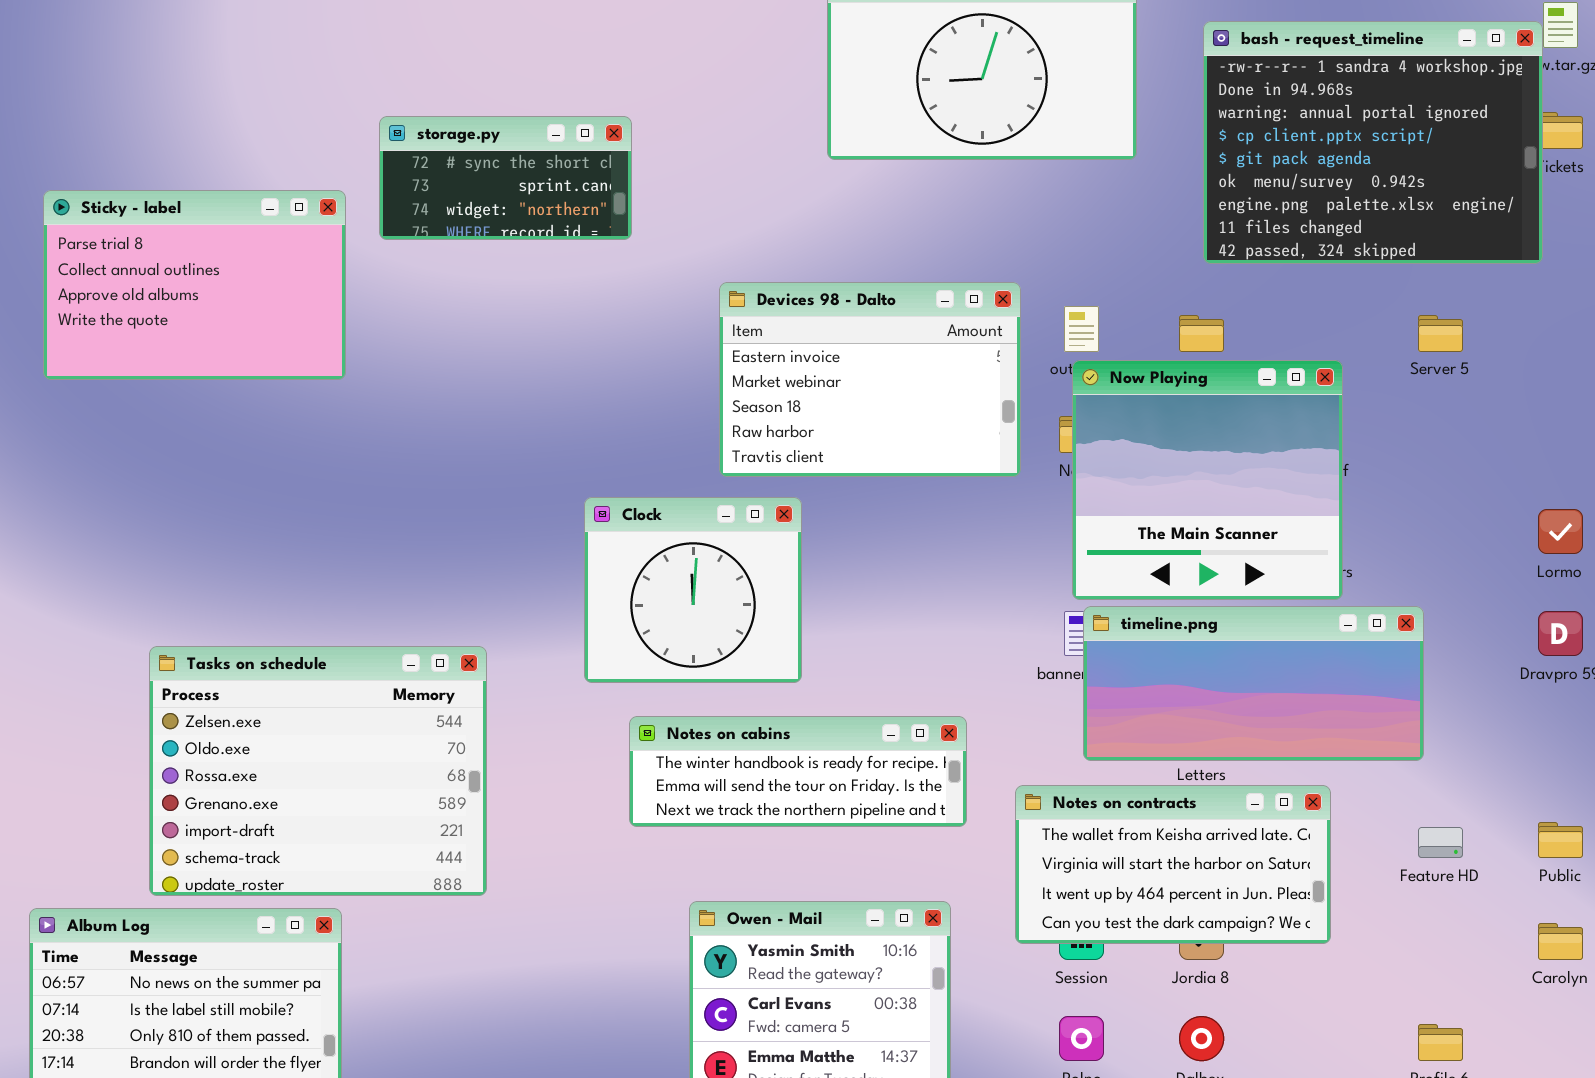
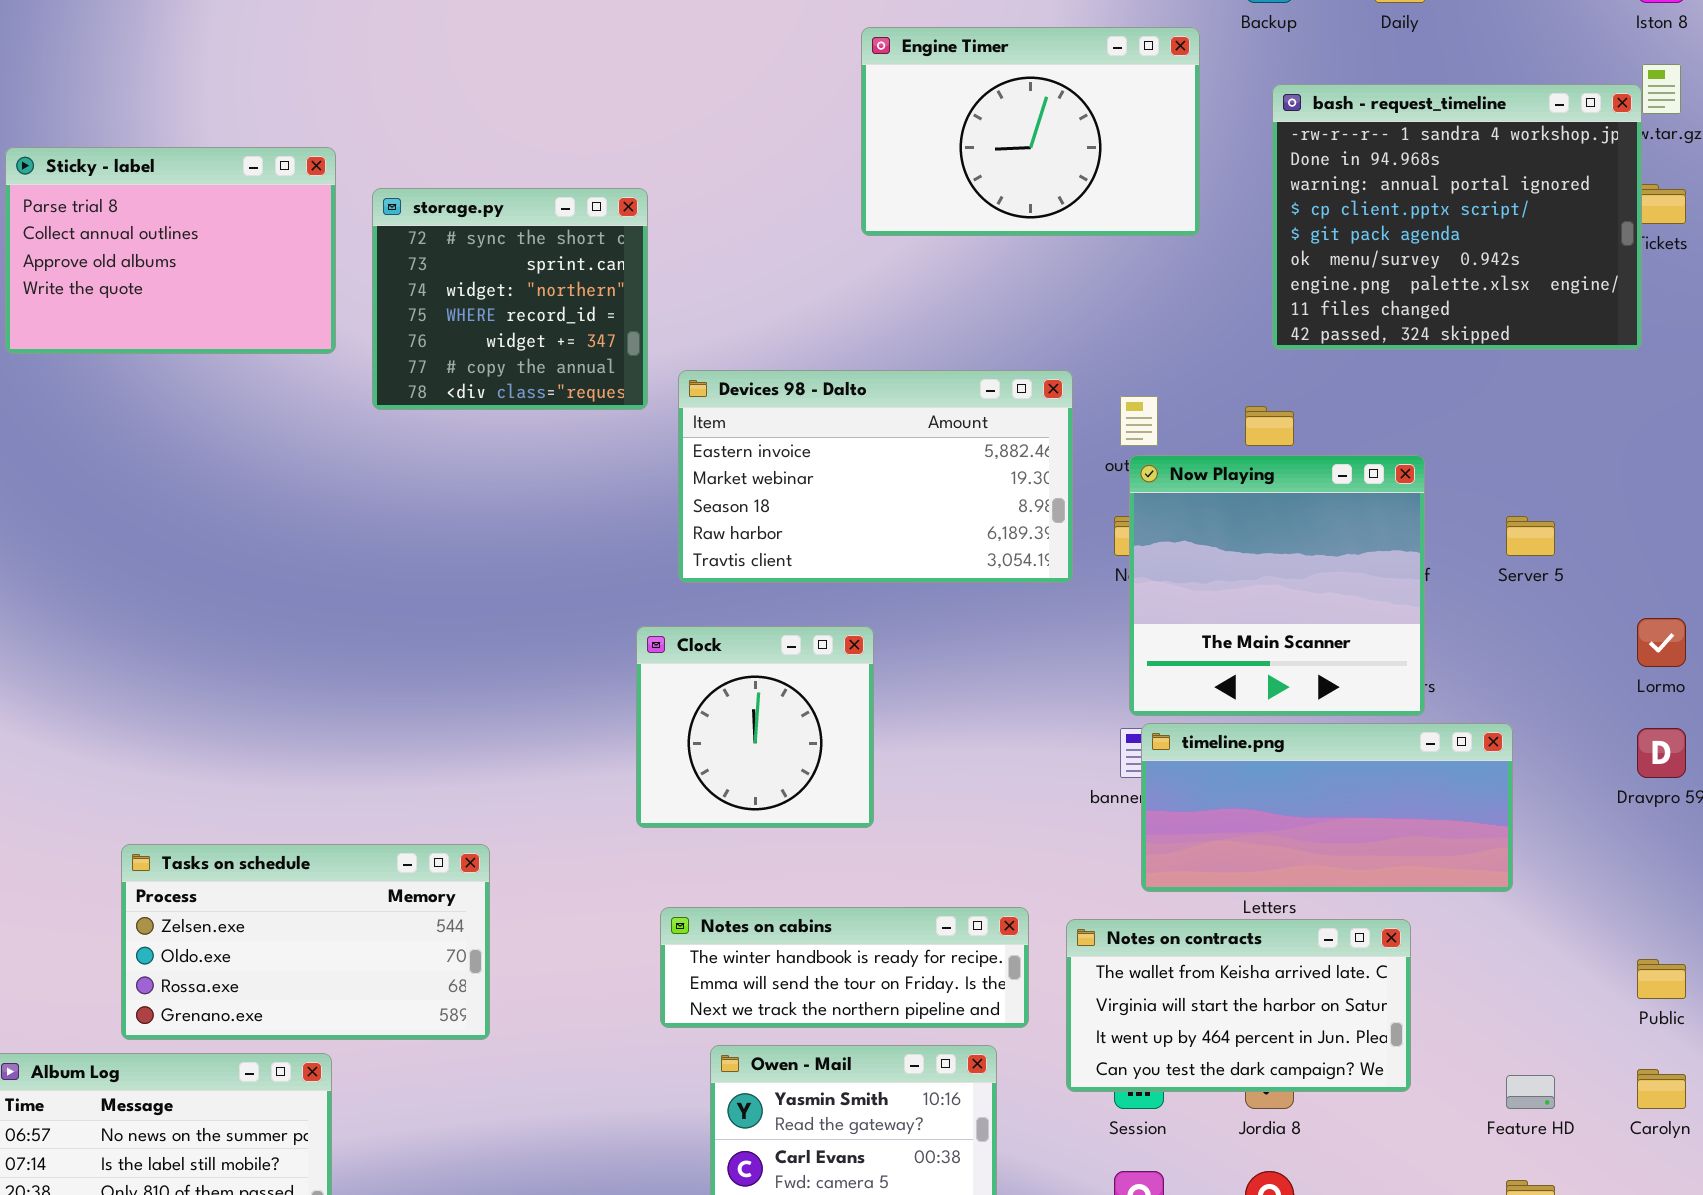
storage.py: [379,116,632,240] -> [372,188,648,410], resized
Sticky - label: [43,190,346,380] -> [5,147,336,354], moved
Devices 98 - Dalto: [719,282,1021,477] -> [678,370,1073,583], resized
Server 5: [1418,315,1463,352] -> [1506,516,1555,556], moved
Clock: [584,497,802,683] -> [636,626,874,828], moved
Tasks on schedule: [149,646,487,896] -> [121,844,490,1040], resized
Notes on cabins: [629,716,967,827] -> [660,907,1029,1028], moved
Feature HD: [1418,827,1463,858] -> [1506,1075,1555,1109], moved

